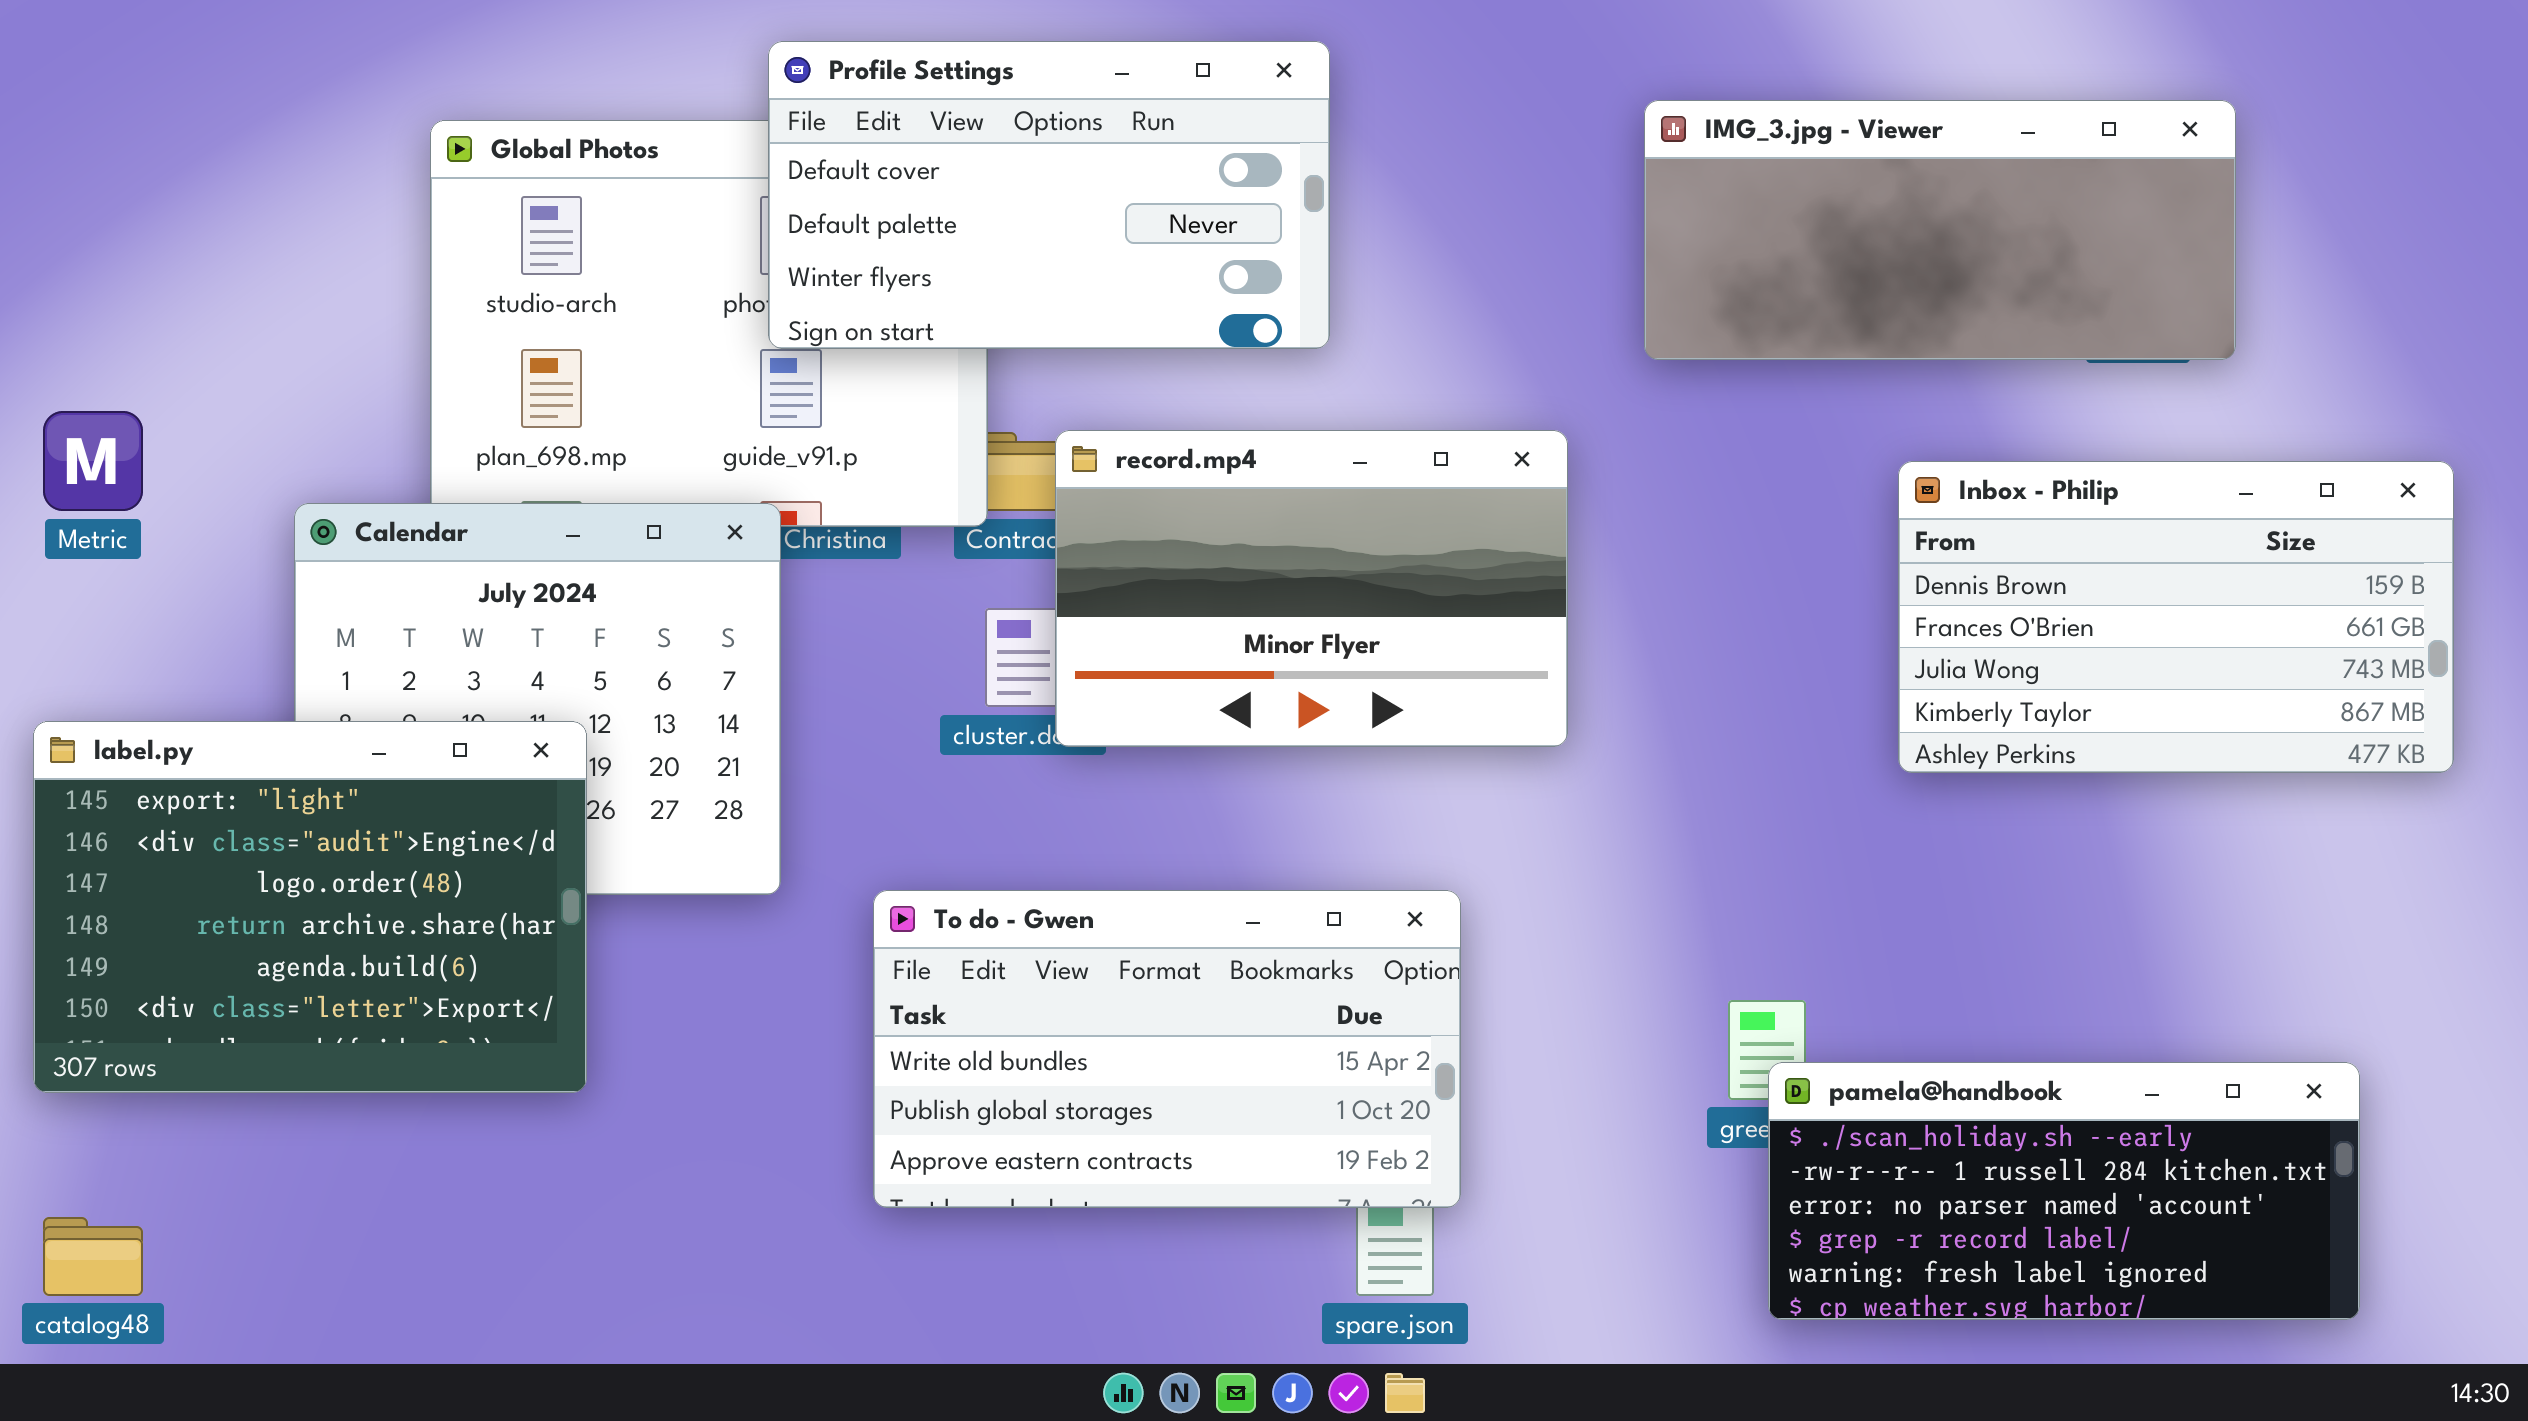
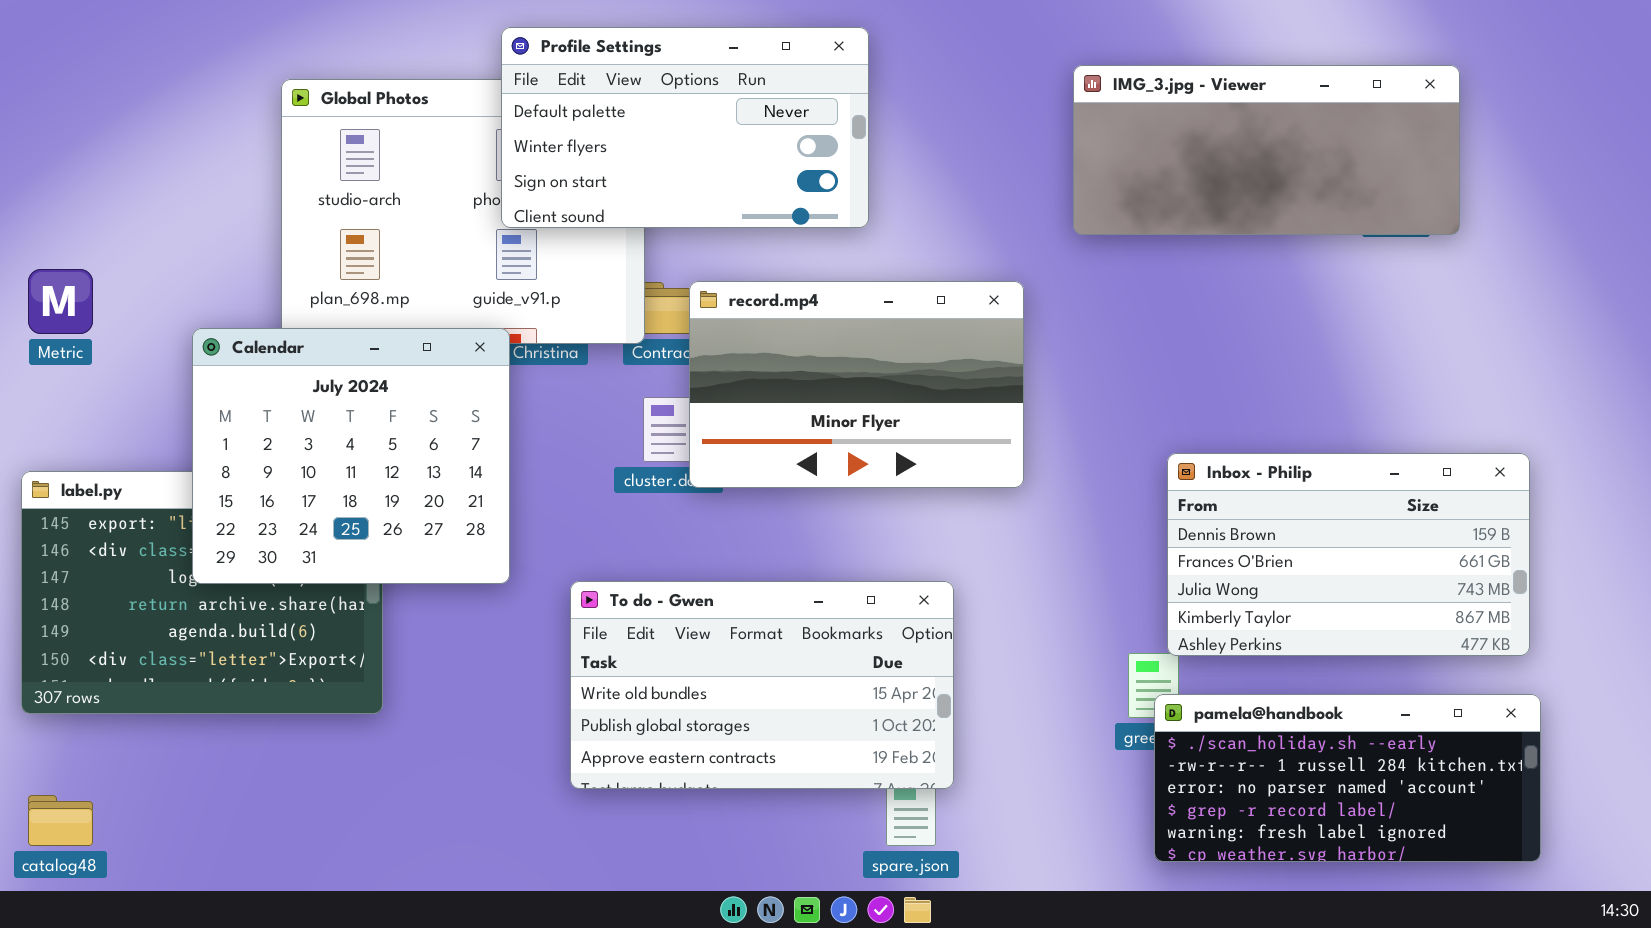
Profile Settings: [768,41,1330,349] -> [501,27,869,228], scrolled down 1 row
Inbox - Philip: [1898,461,2454,773] -> [1167,453,1530,656], moved
Calendar: [294,503,781,895] -> [192,328,510,584], raised

